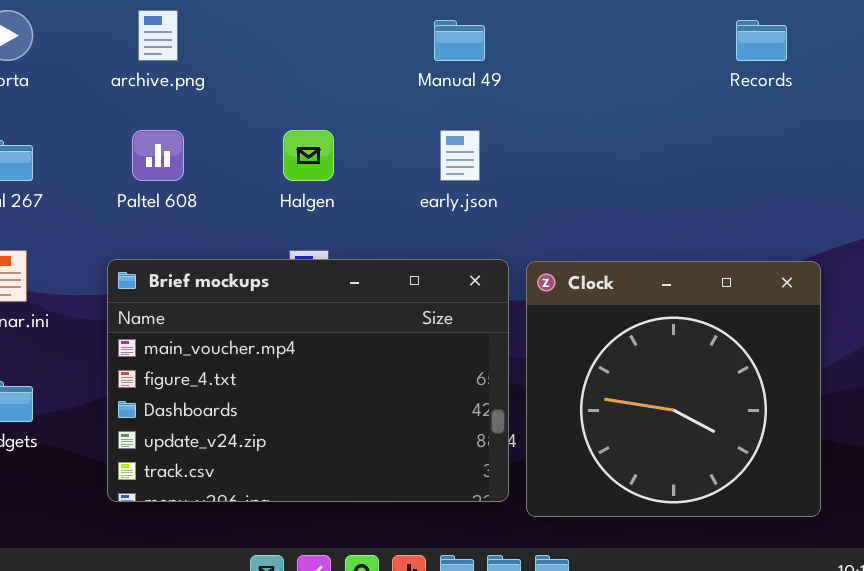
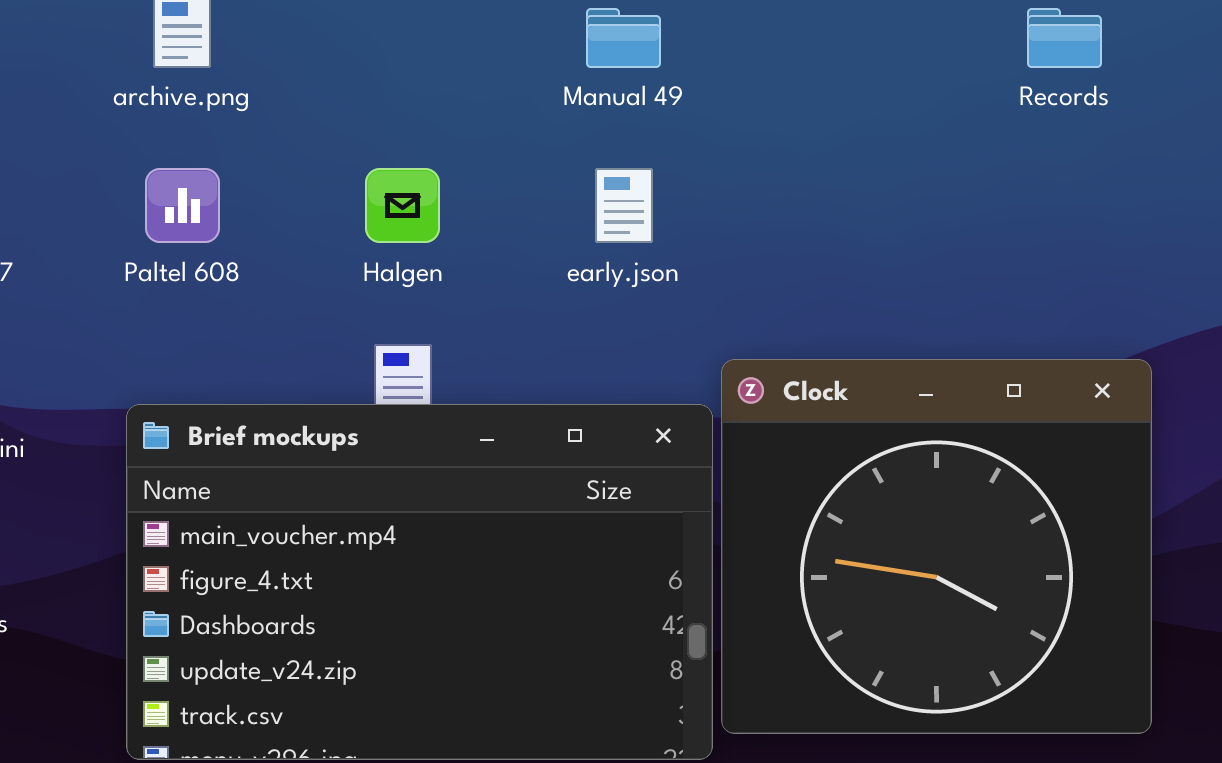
Brief mockups: [107,259,509,502] -> [126,404,713,760], moved

